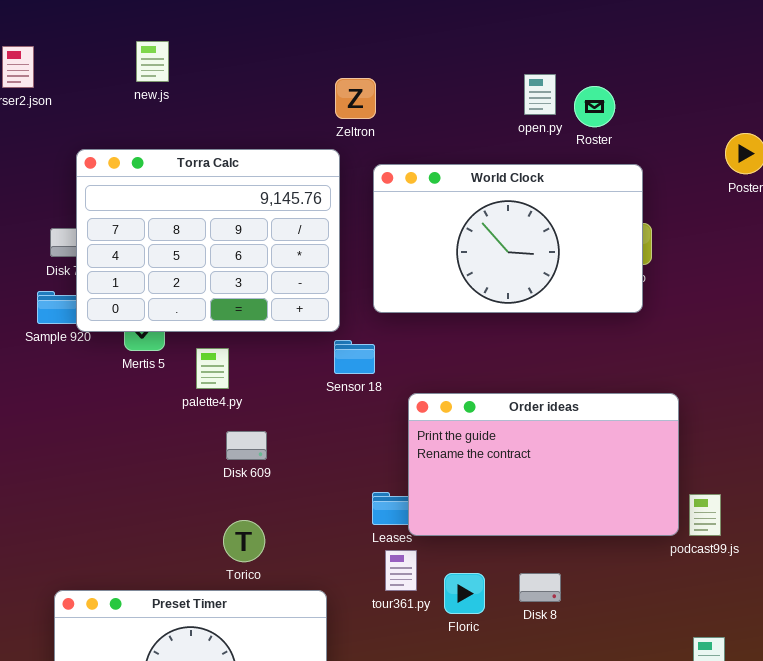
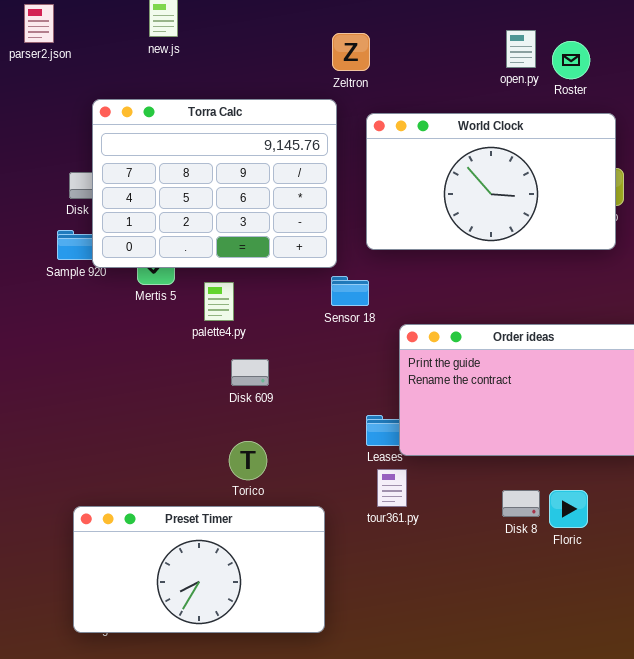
Floric: [444,573,485,614] -> [549,490,588,528], moved

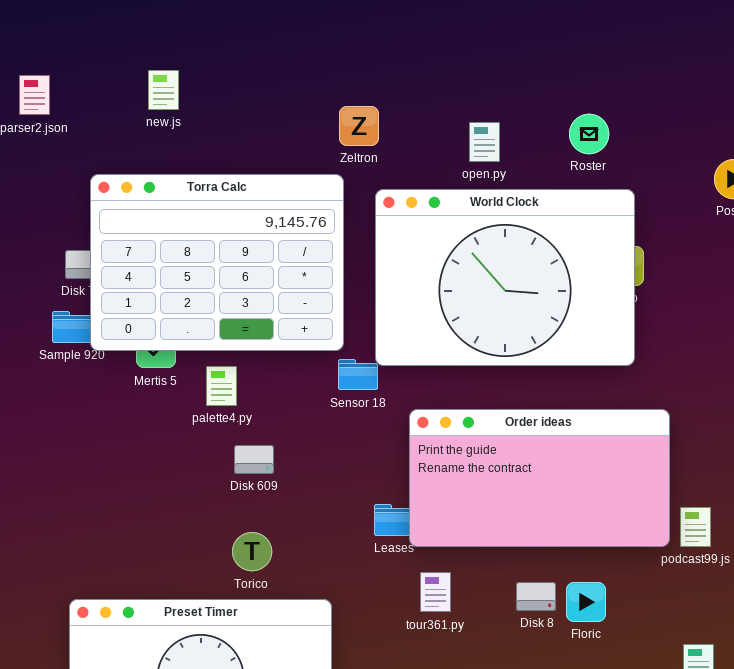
open.py: [506,30,536,68] -> [469,122,500,162], moved
World Clock: [366,113,616,250] -> [375,189,635,366], resized
tour361.py: [377,469,407,507] -> [420,572,451,612], moved

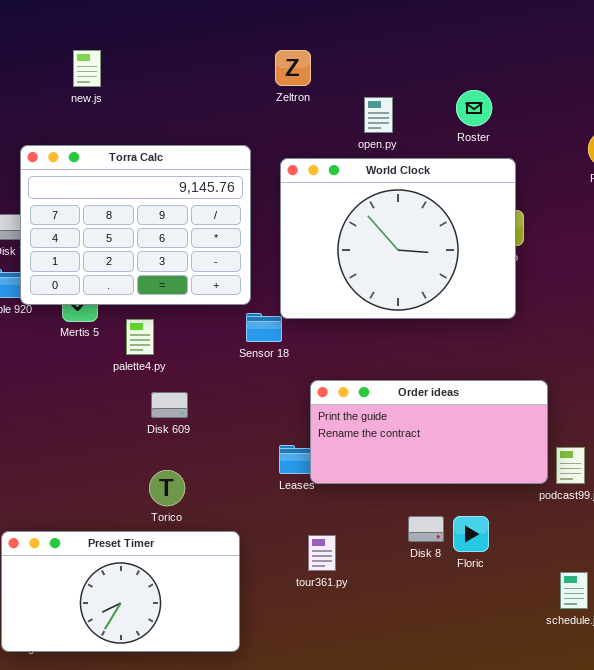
Zeltron: [339,106,379,146] -> [275,50,311,86], moved
Order ideas: [409,409,670,547] -> [310,380,548,484], resized
tour361.py: [420,572,451,612] -> [308,535,336,571], moved

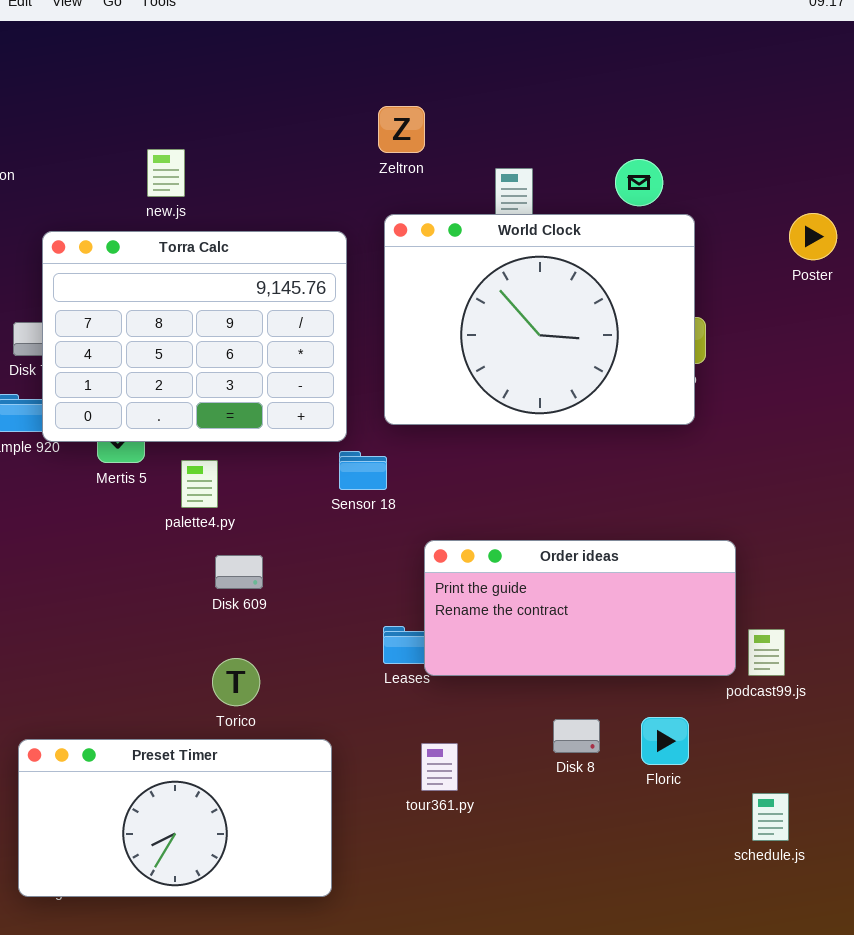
new.js: [73,50,101,87] -> [147,149,185,197], moved
World Clock: [280,158,516,319] -> [384,214,695,425], moved
Floric: [453,516,489,552] -> [641,717,689,765], moved

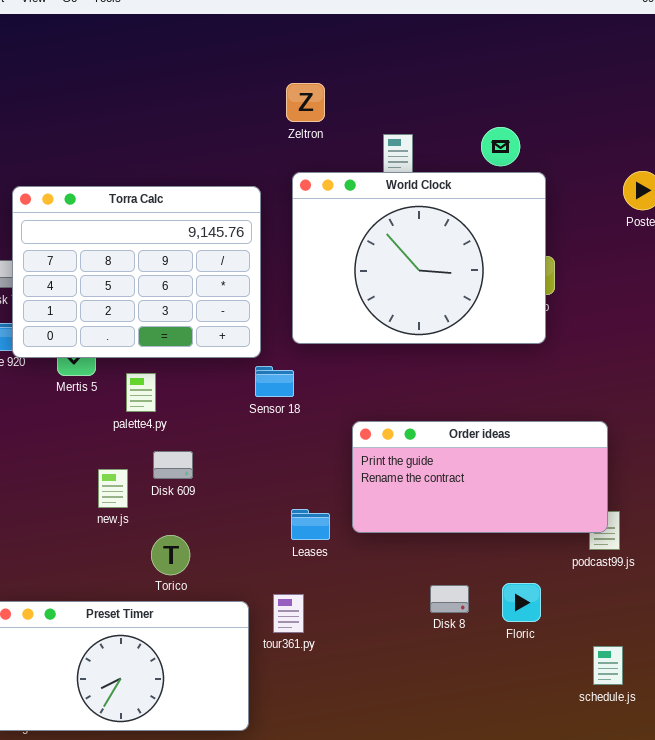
new.js: [147,149,185,197] -> [98,469,128,508], moved
Order ideas: [424,540,736,676] -> [352,421,608,533], moved
tour361.py: [421,743,458,791] -> [273,594,304,633], moved

